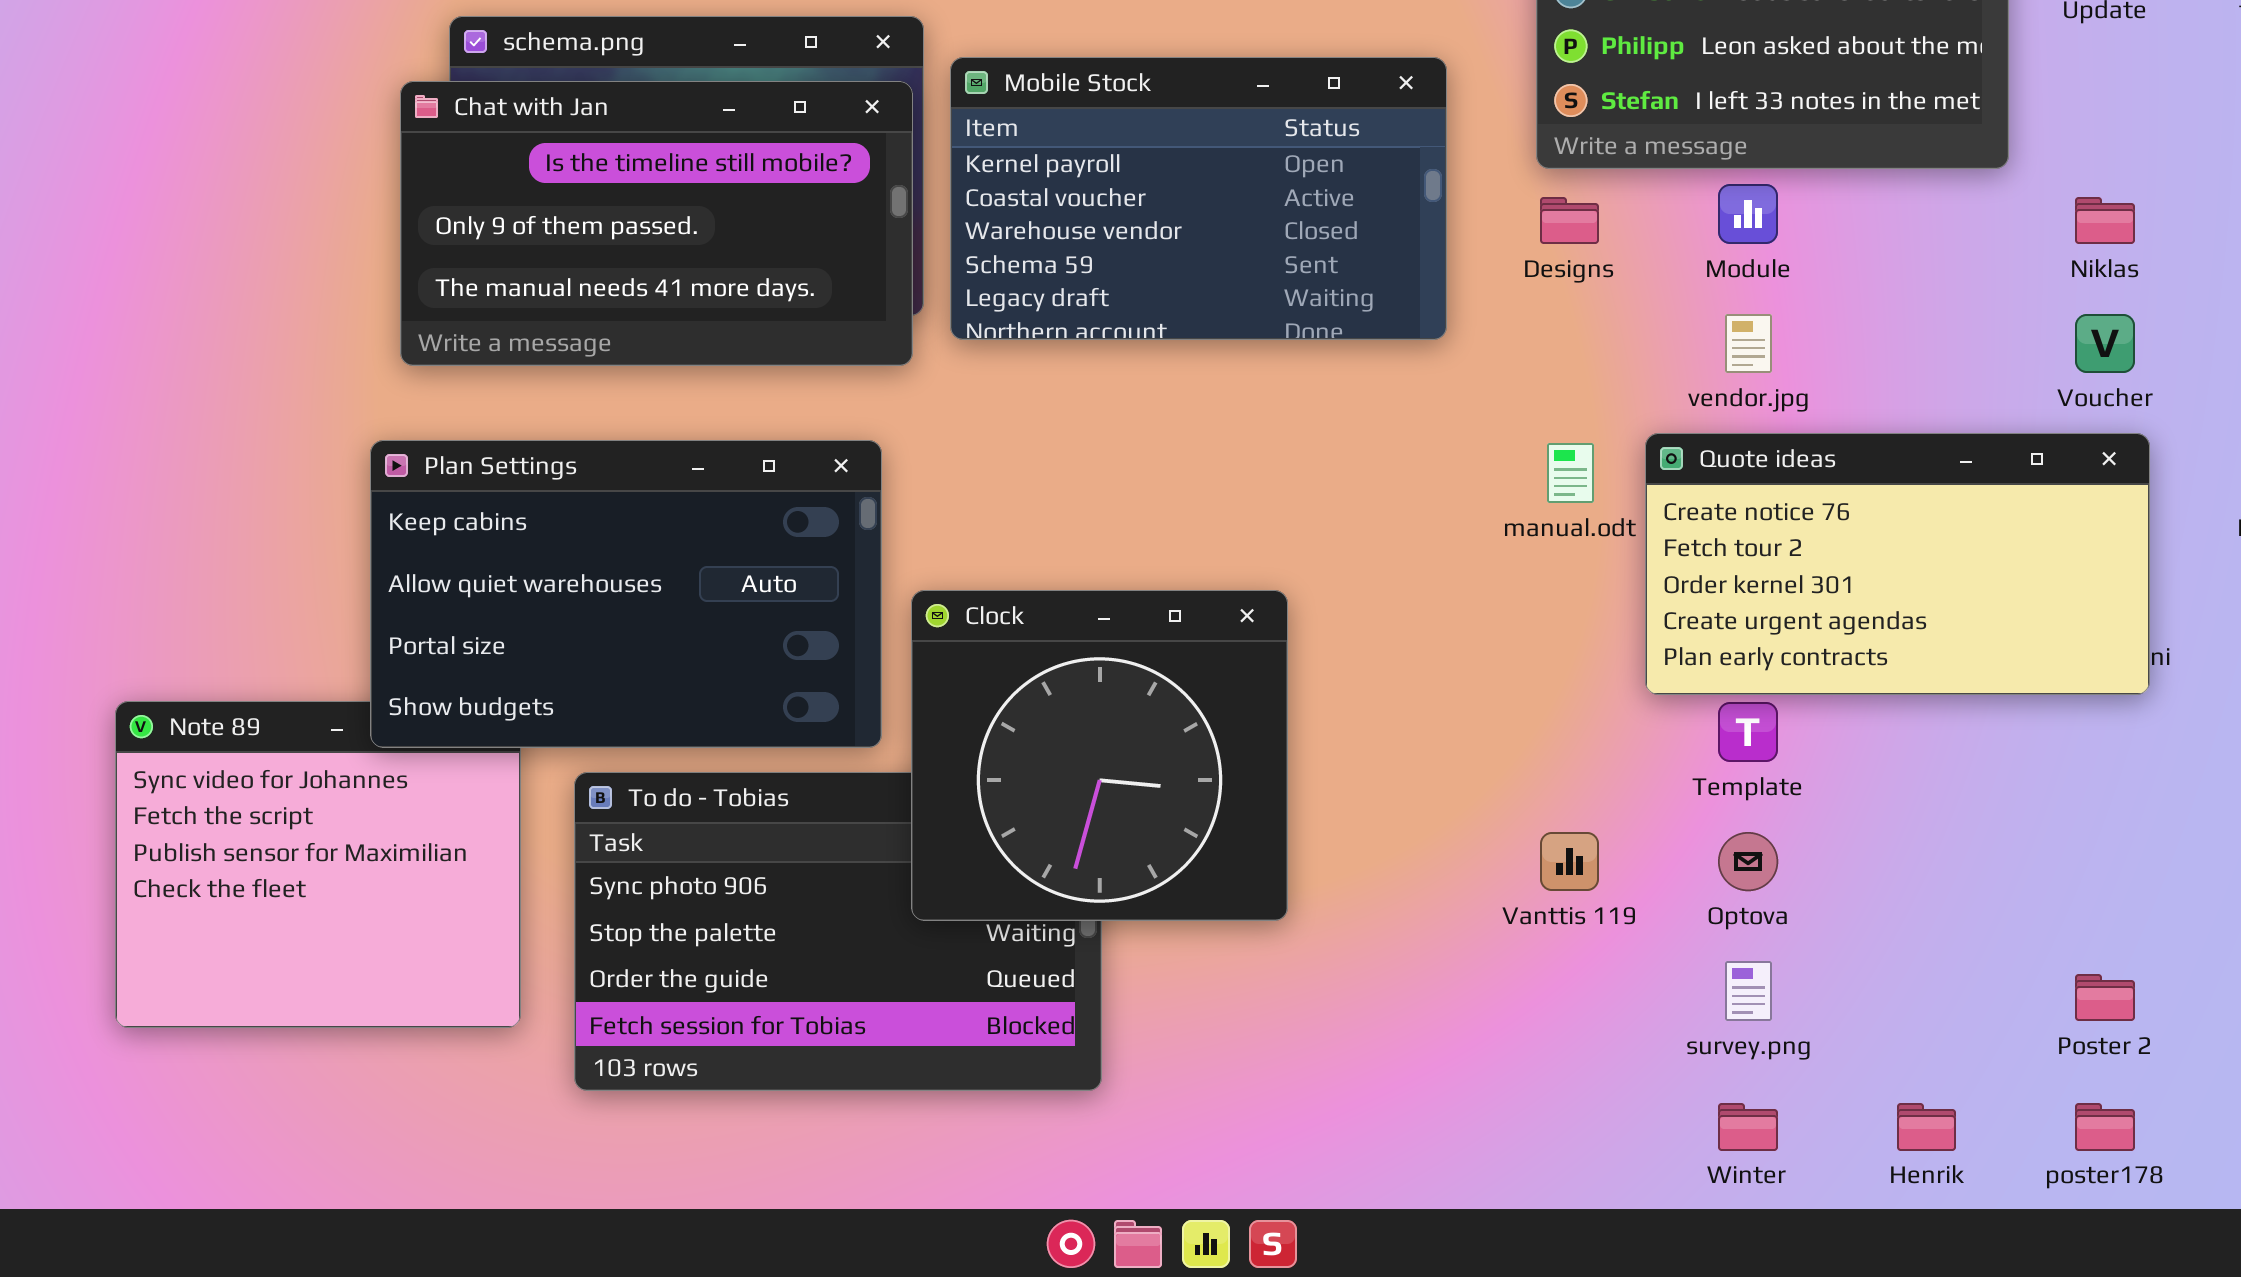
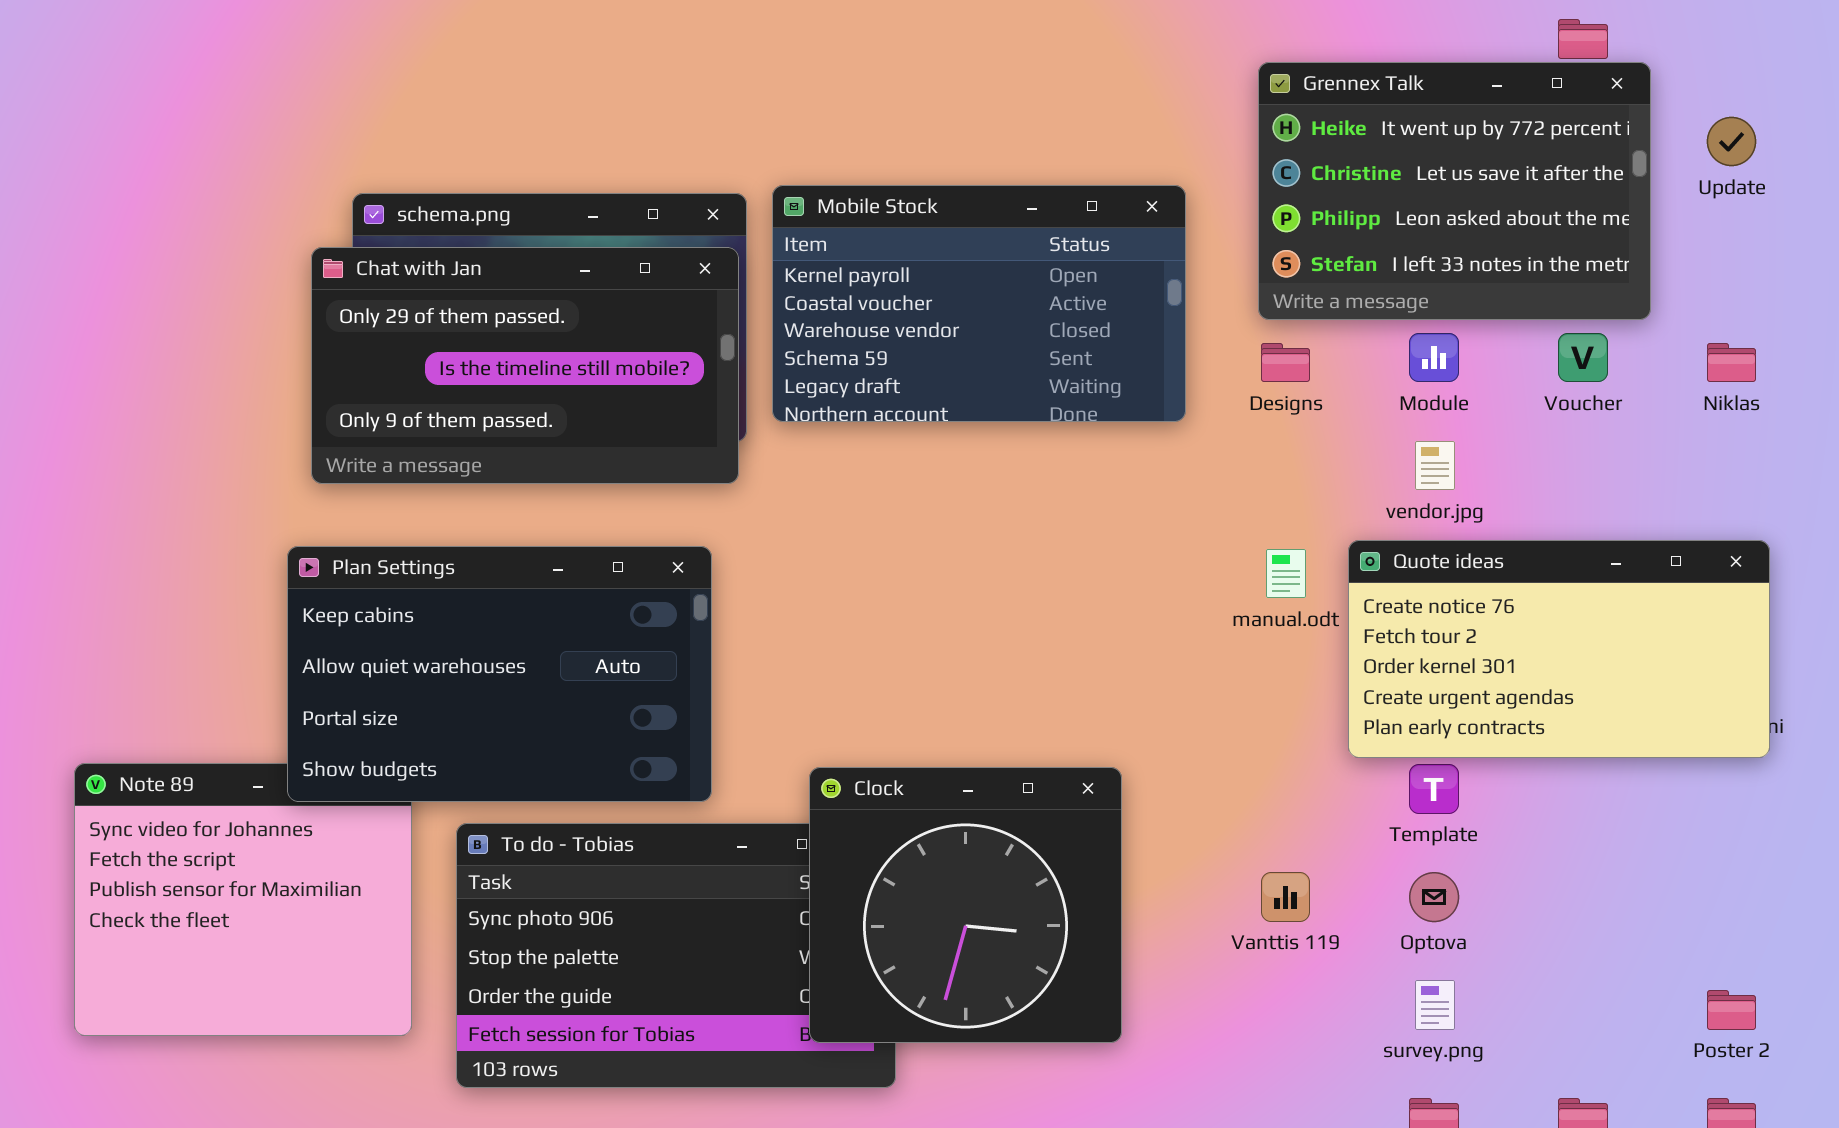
Mobile Stock: [950,57,1447,340] -> [772,185,1186,422], moved
Chat with Jan: [400,81,913,366] -> [311,247,739,484], scrolled up 1 row
Voucher: [2075,314,2135,373] -> [1558,333,1608,382], moved
Clock: [911,590,1288,921] -> [809,767,1122,1043], moved

